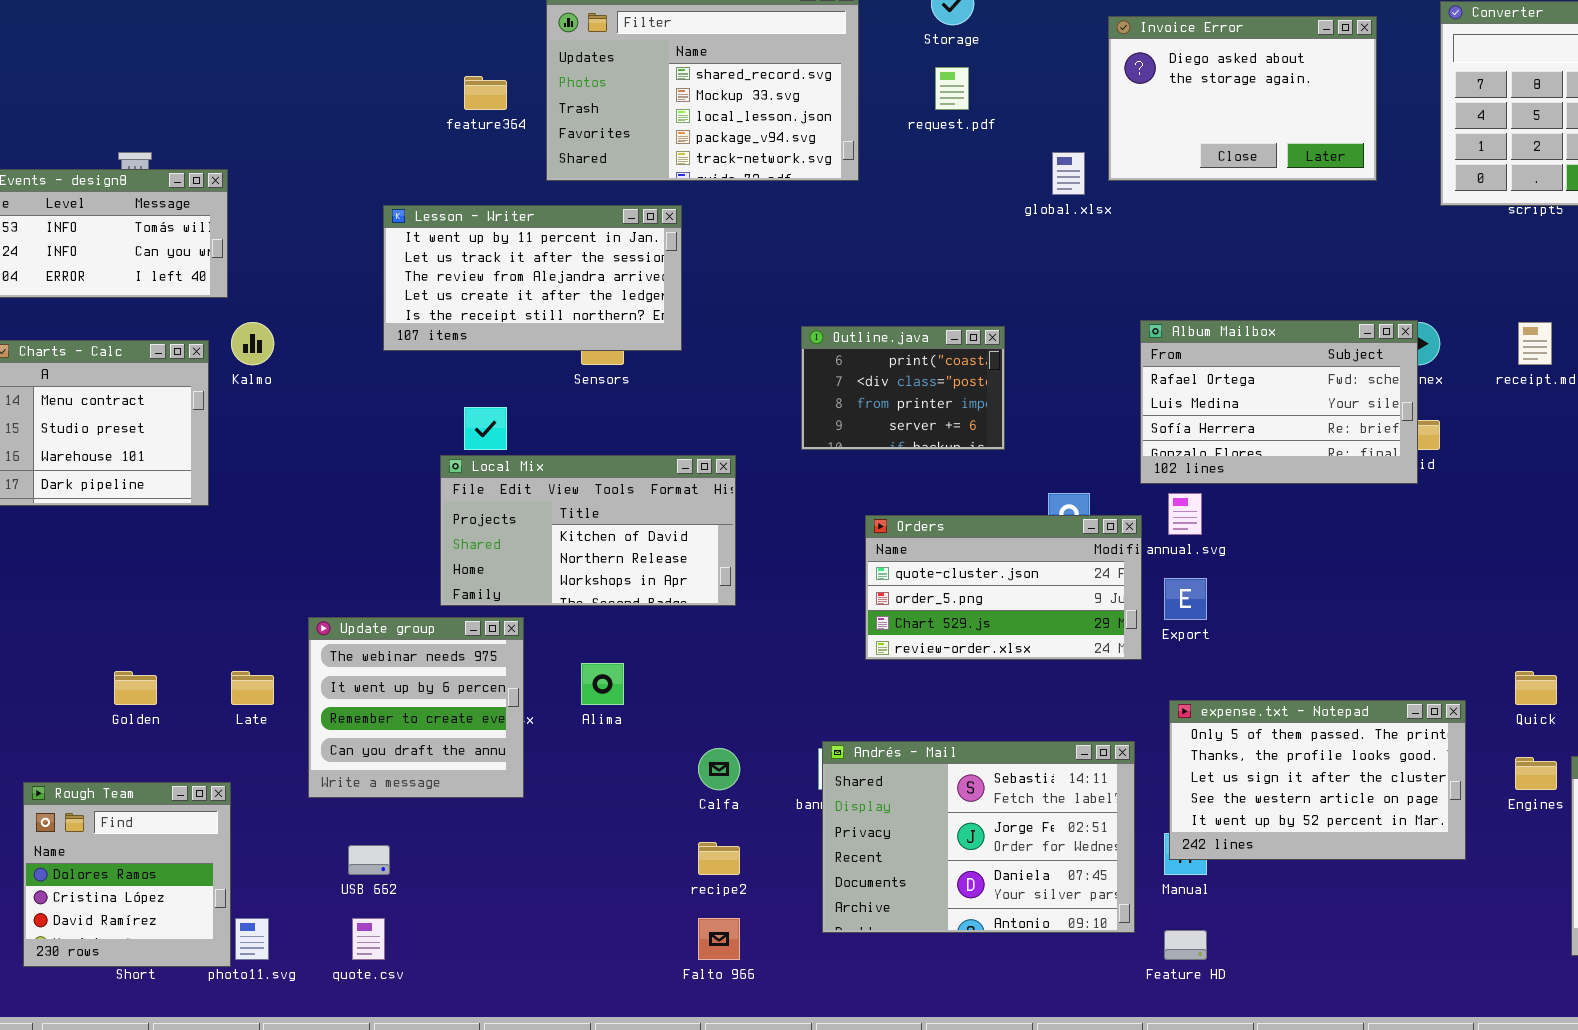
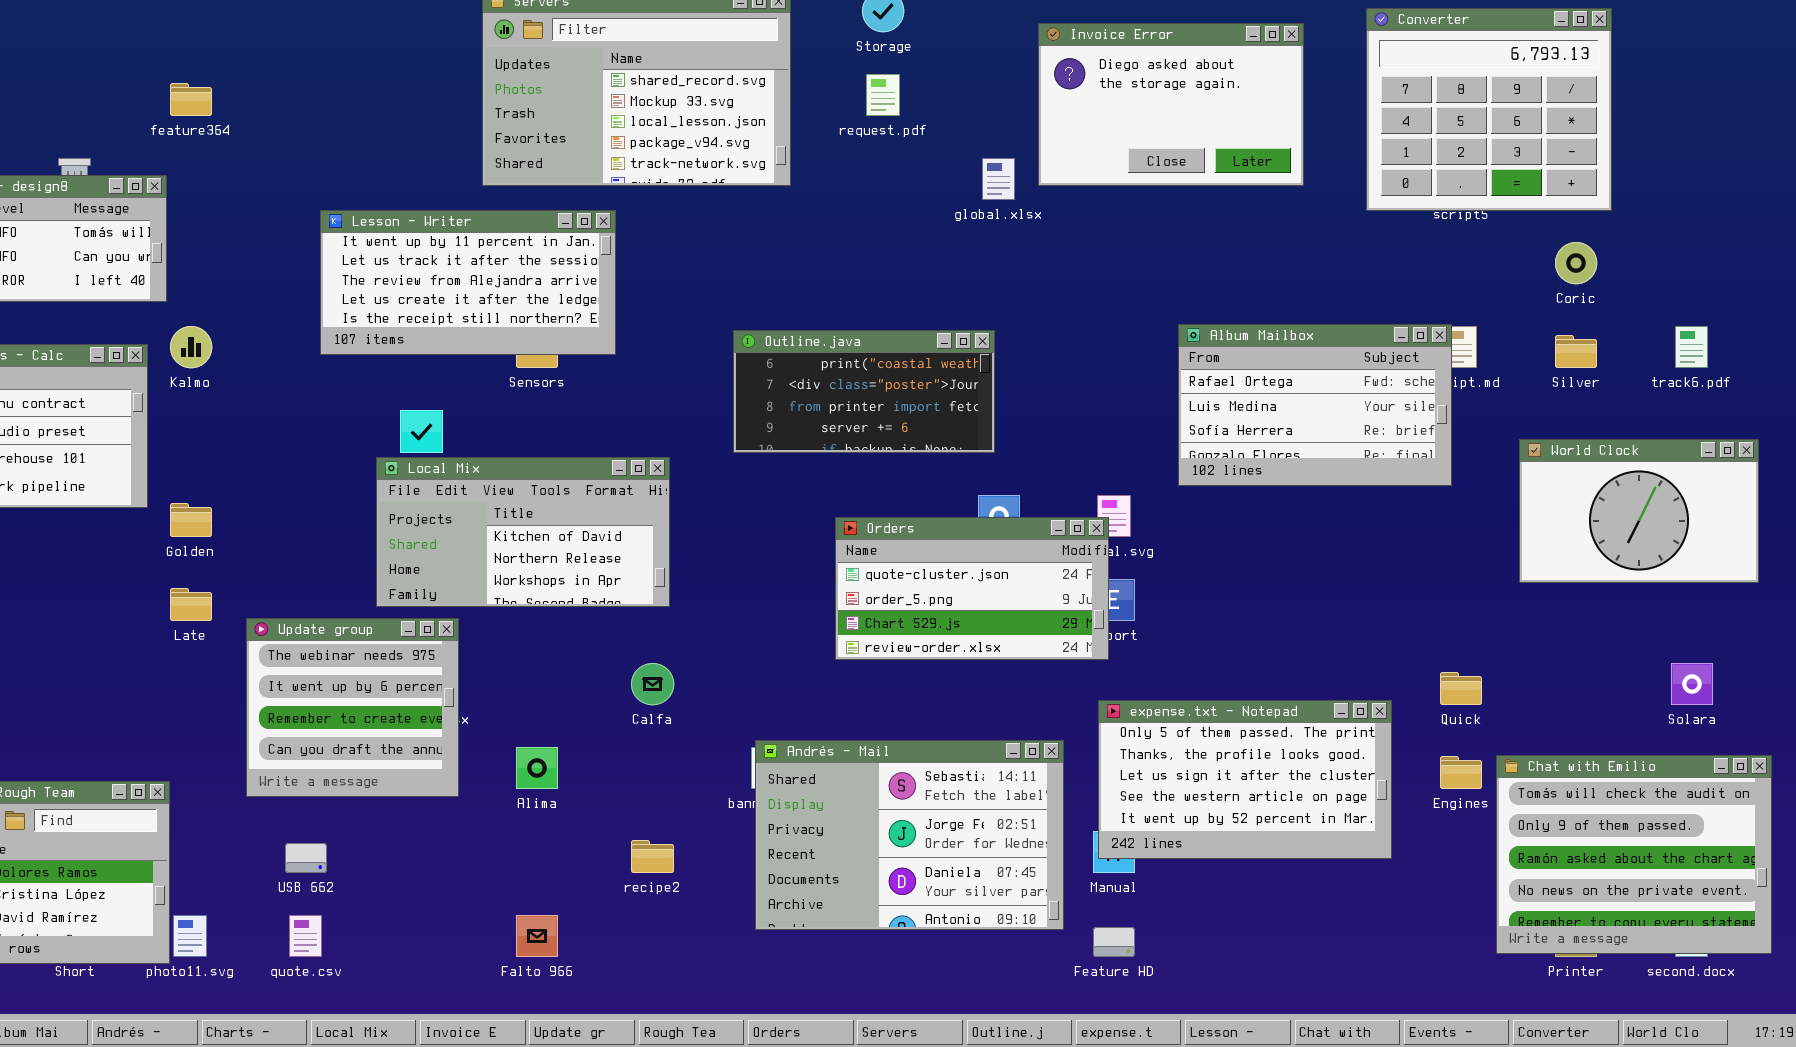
feature364: [464,76,507,110] -> [170,83,212,116], moved
Album Mailbox: [1140,320,1418,484] -> [1178,324,1452,486], moved
Outline.java: [801,326,1005,450] -> [733,330,995,453], resized
Orders: [865,515,1142,660] -> [835,517,1109,660], moved
Alima: [581,663,624,705] -> [516,747,558,789], moved
Golden: [114,671,157,705] -> [170,503,212,537], moved
Late: [231,671,274,705] -> [170,588,212,621], moved
Calfa: [698,748,740,790] -> [631,663,674,705], moved
Falto 966: [698,918,740,960] -> [516,915,558,957], moved

